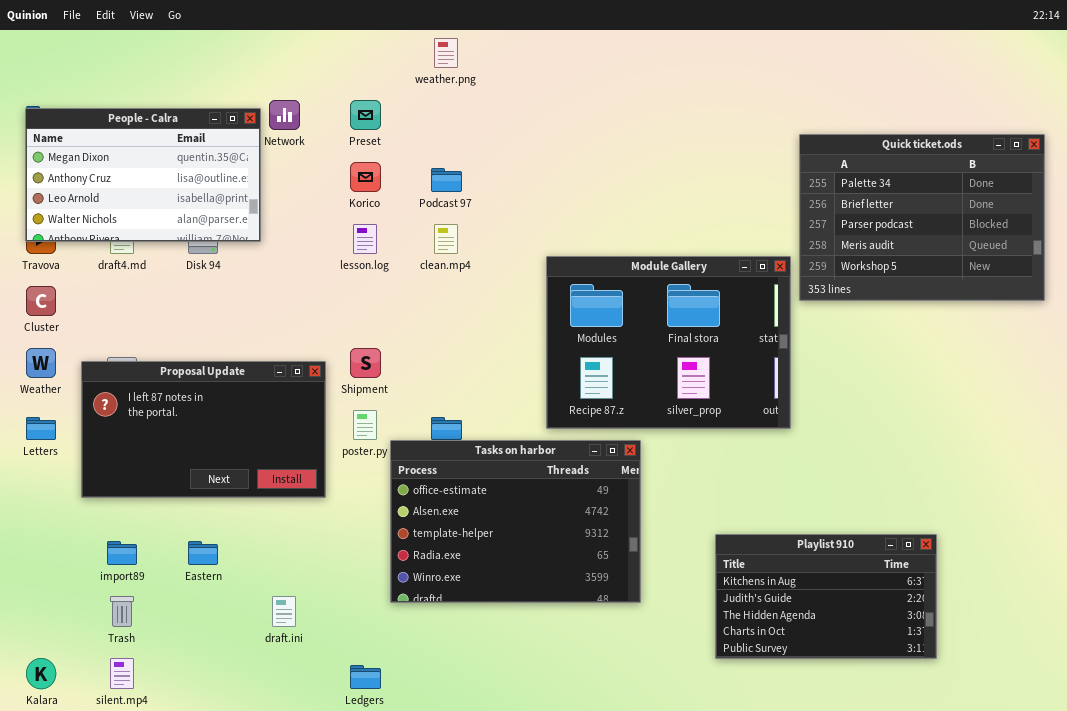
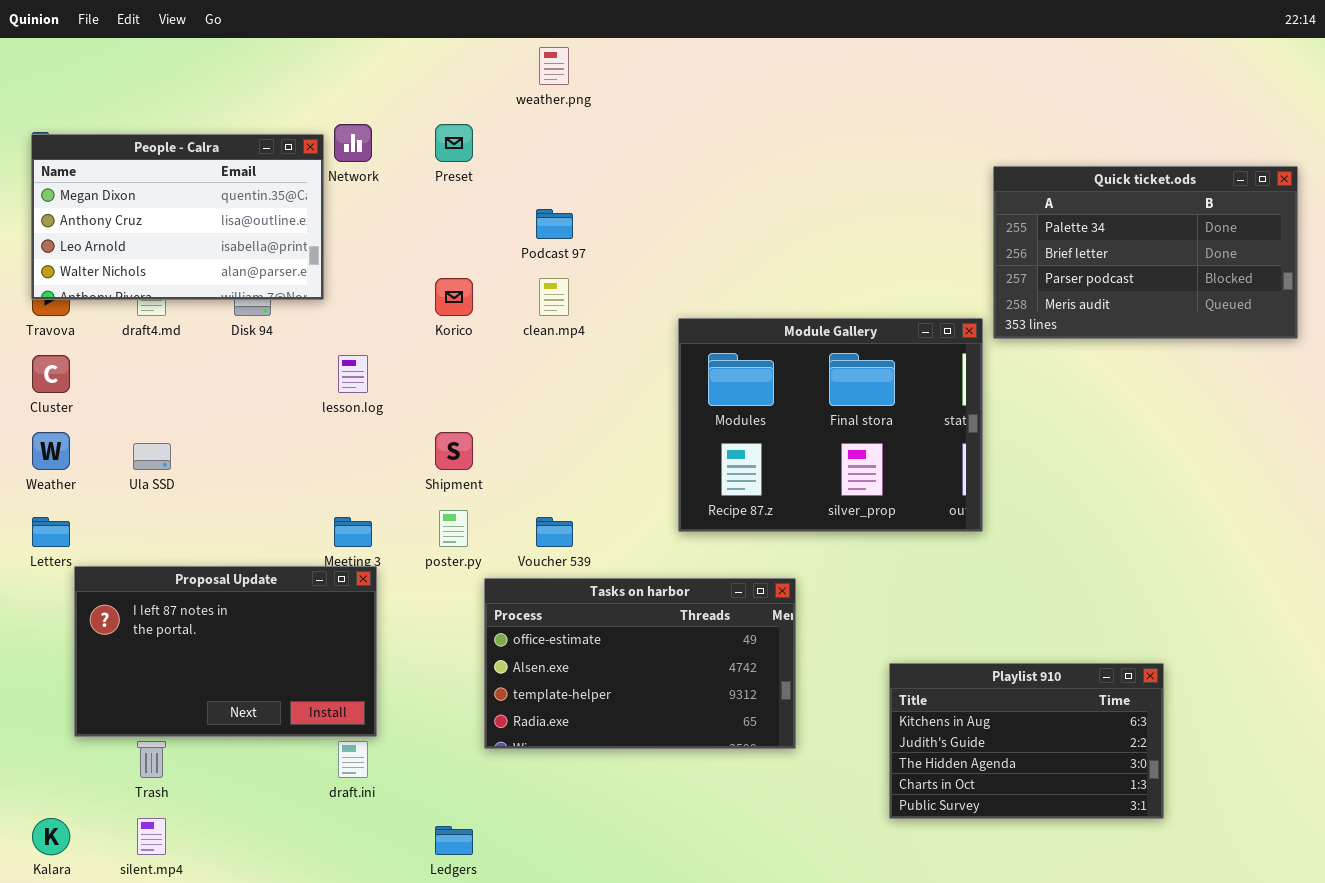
Quick ticket.ods: [799,134,1045,301] -> [993,166,1298,339], resized
Korico: [350,162,381,192] -> [435,278,473,316], moved
lesson.log: [353,224,377,254] -> [338,355,368,393], moved
Proposal Update: [81,361,326,498] -> [74,566,377,737], moved
Tasks on harbor: [390,440,641,603] -> [484,578,796,749], resized

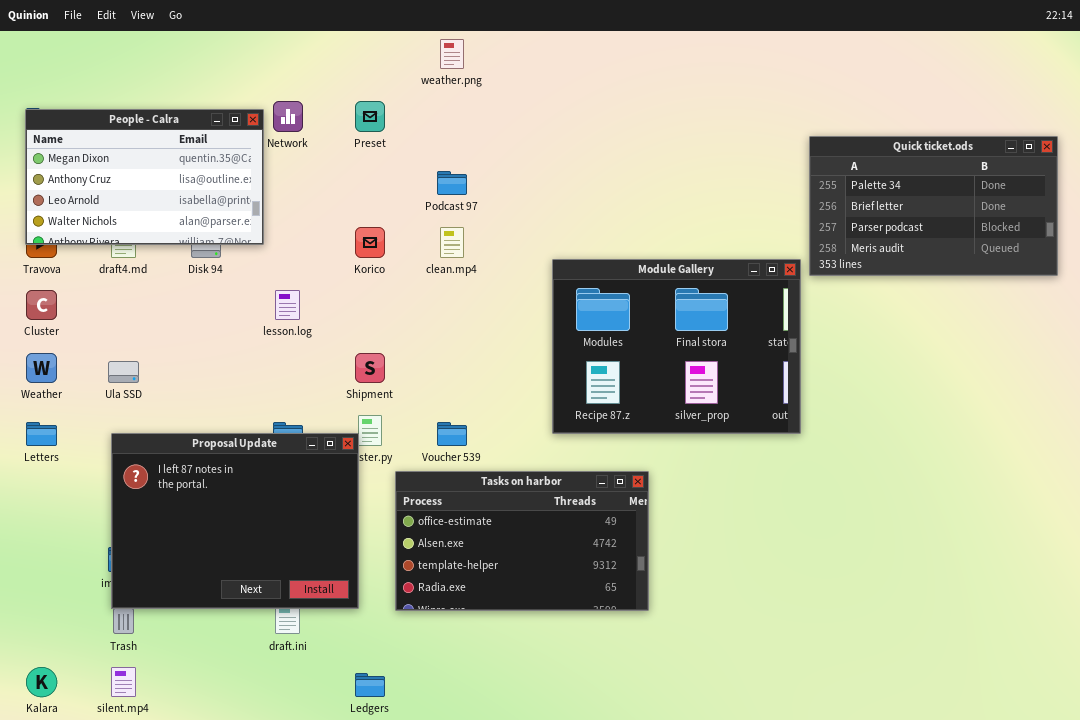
Proposal Update: [74,566,377,737] -> [111,433,359,609], moved, resized
Playlist 910: [889,663,1164,819] -> none, closed

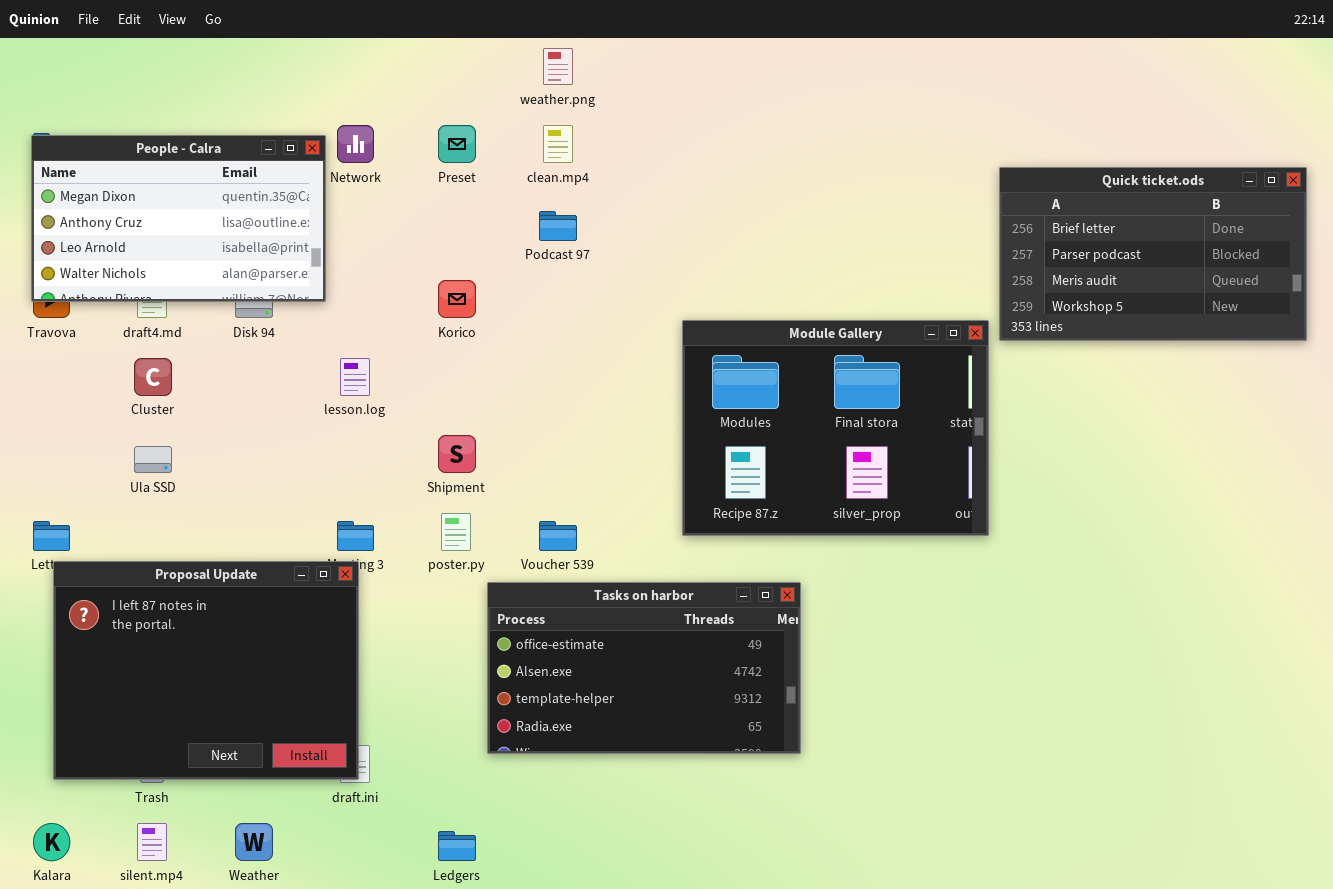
Quick ticket.ods: [809,136,1058,276] -> [999,167,1307,341], scrolled down 1 row
clean.mp4: [440,227,464,258] -> [543,125,573,163], moved
Cluster: [26,290,57,320] -> [134,358,172,396], moved
Weather: [26,353,57,383] -> [235,823,273,861], moved
Proposal Update: [111,433,359,609] -> [53,561,359,780], moved

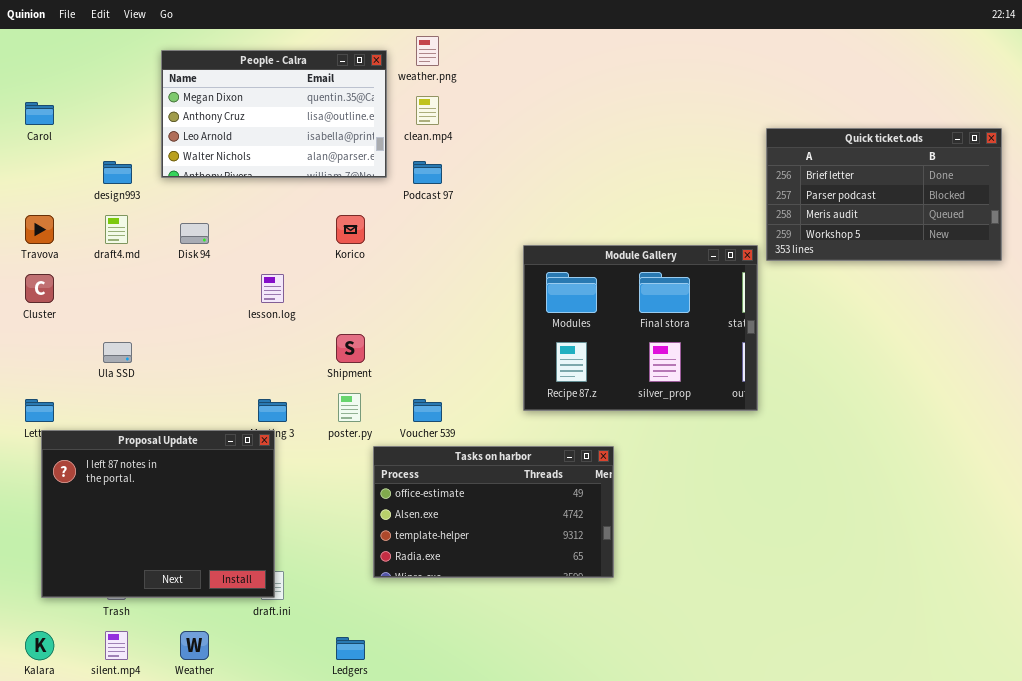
People - Calra: [31,135,326,302] -> [161,50,387,178], moved
Cluster: [134,358,172,396] -> [25,274,54,303], moved

